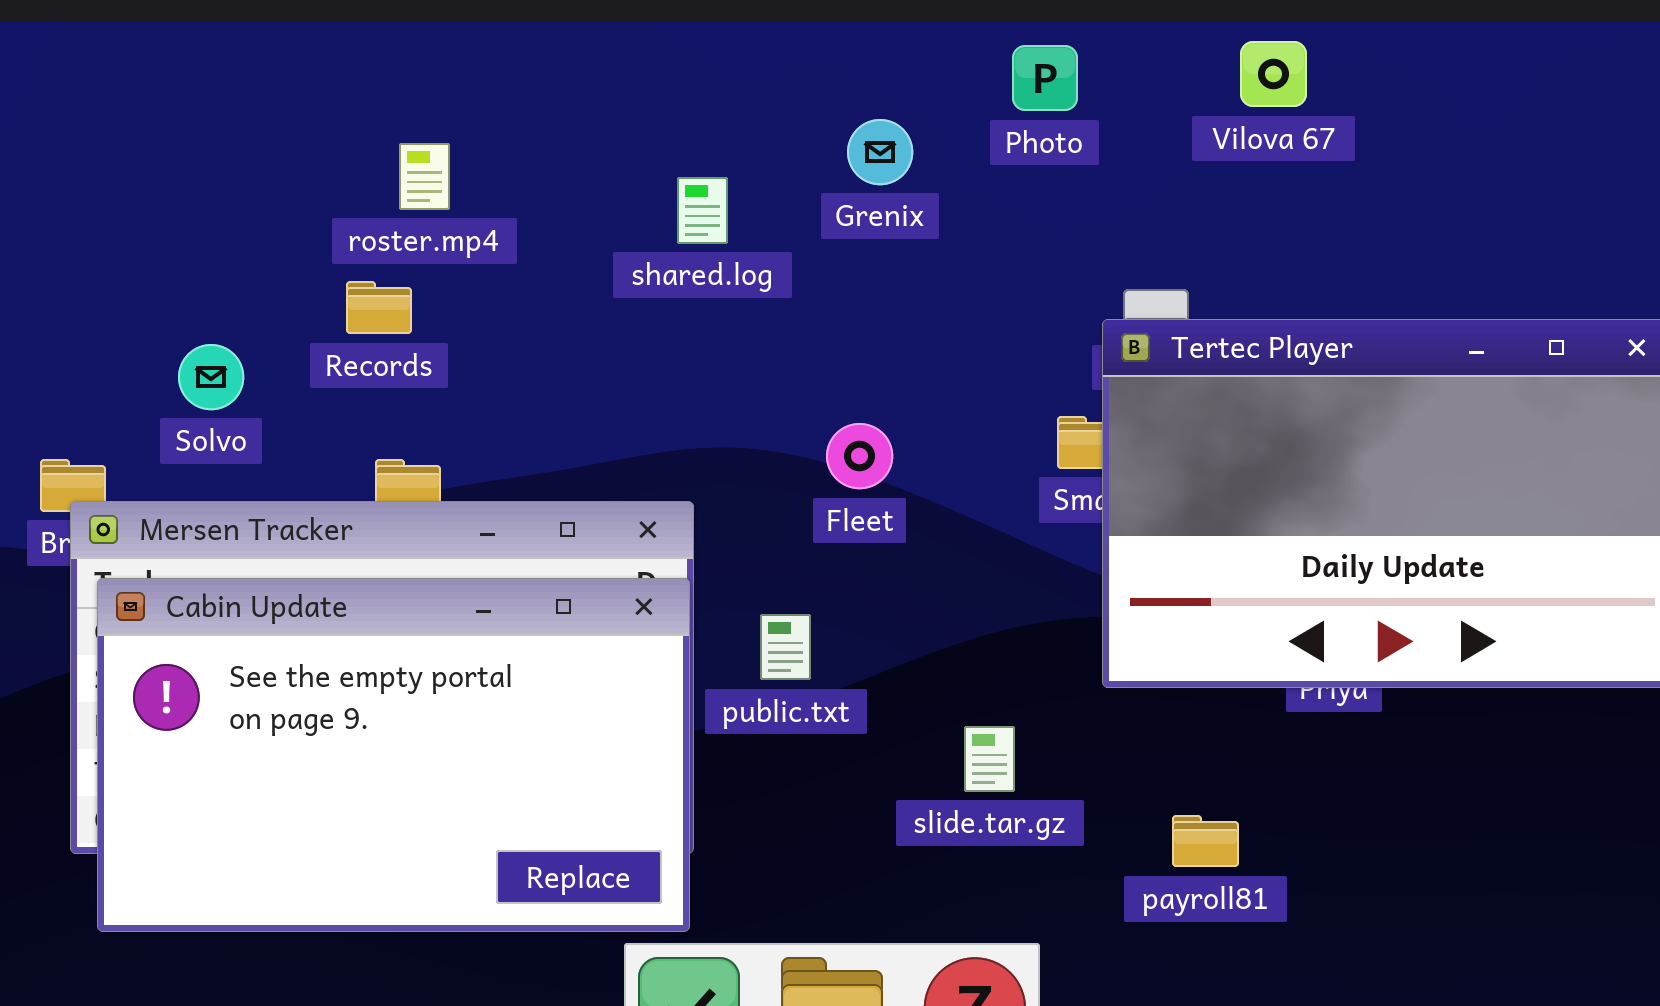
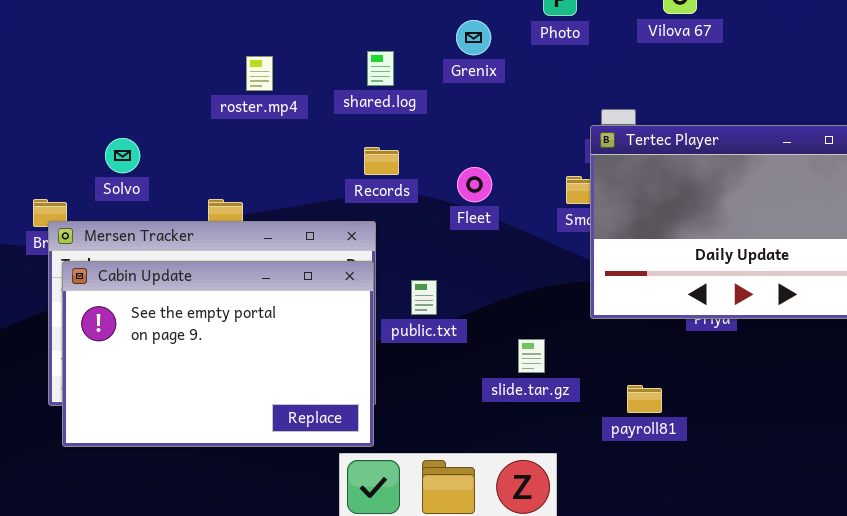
roster.mp4: [399,143,450,210] -> [246,56,273,91], moved
Records: [346,281,412,334] -> [364,147,399,175], moved
Fleet: [826,423,893,489] -> [457,167,492,202], moved

